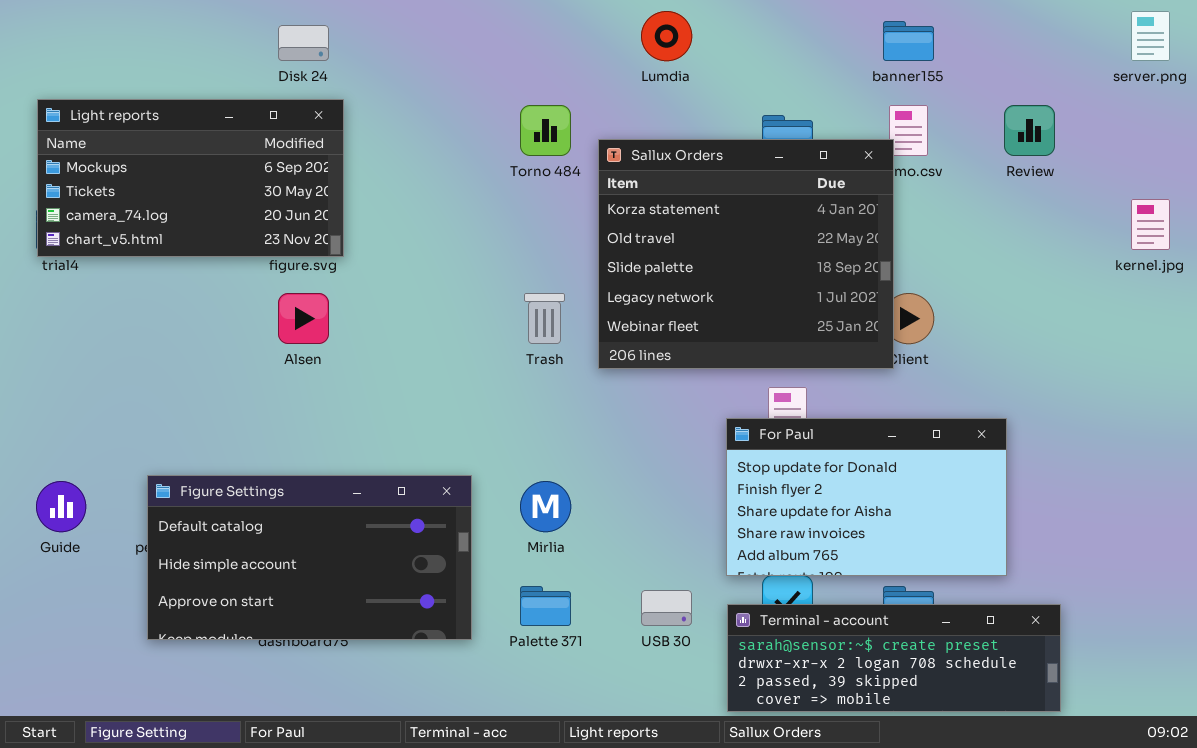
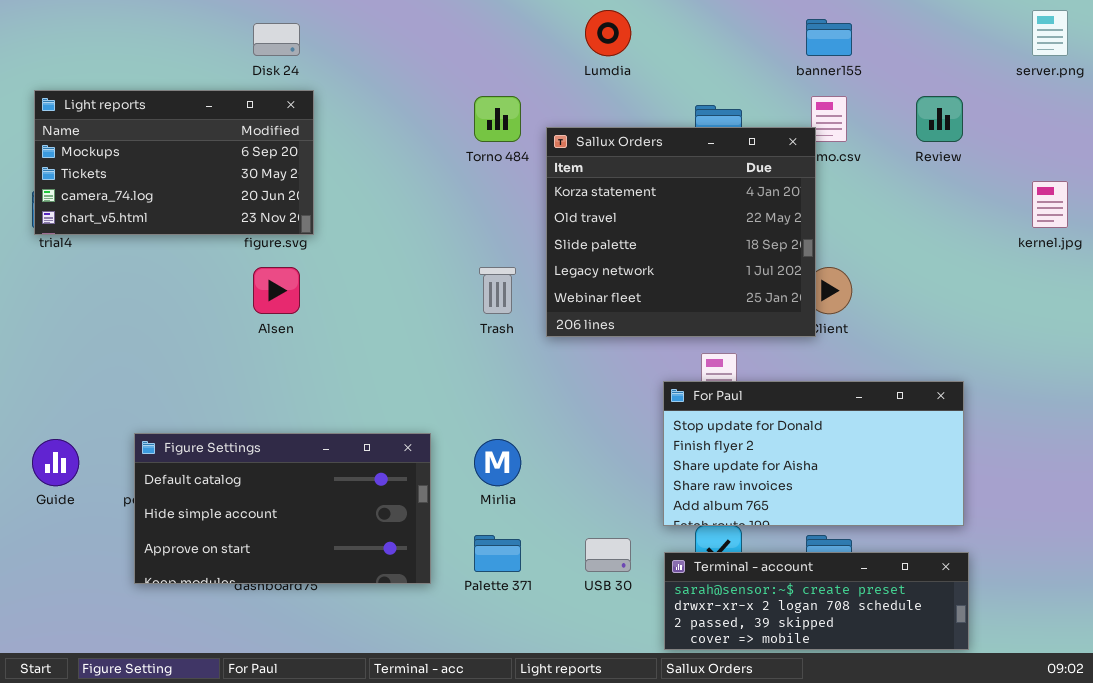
For Paul: [726,418,1007,576] -> [663,381,964,526], resized

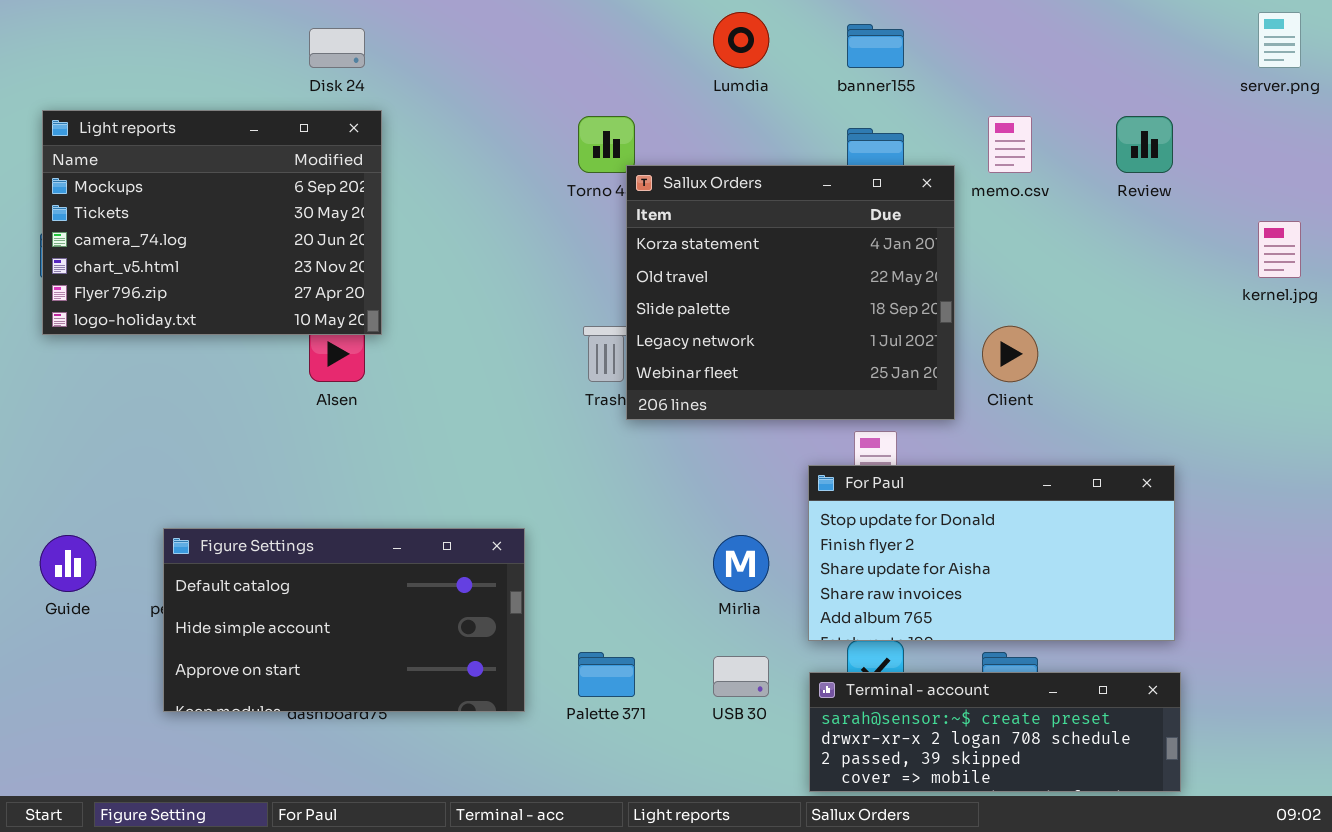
banner155: [806,19,852,56] -> [847,24,904,68], moved
Light reports: [34,90,314,235] -> [42,110,382,335], resized
Sallux Orders: [546,127,816,337] -> [626,165,955,420], moved
Mirlia: [474,439,521,486] -> [713,535,769,592], moved

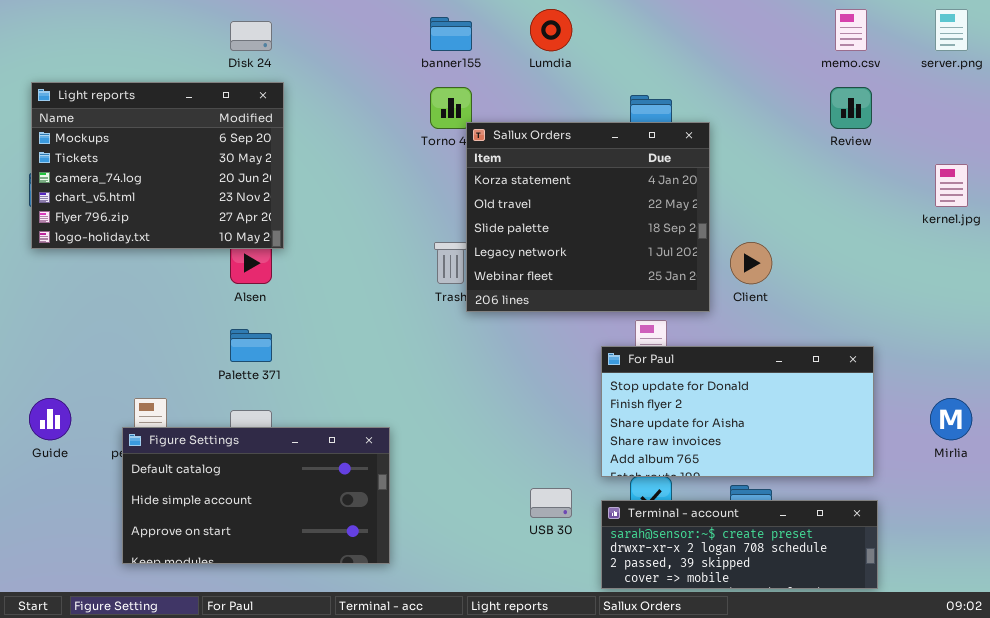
banner155: [847,24,904,68] -> [430,17,472,51], moved
memo.csv: [988,116,1032,173] -> [835,9,867,51], moved
Figure Settings: [163,528,525,712] -> [122,427,390,564], moved
Mirlia: [713,535,769,592] -> [930,398,972,440], moved
Palette 371: [578,652,635,697] -> [230,329,272,362], moved

